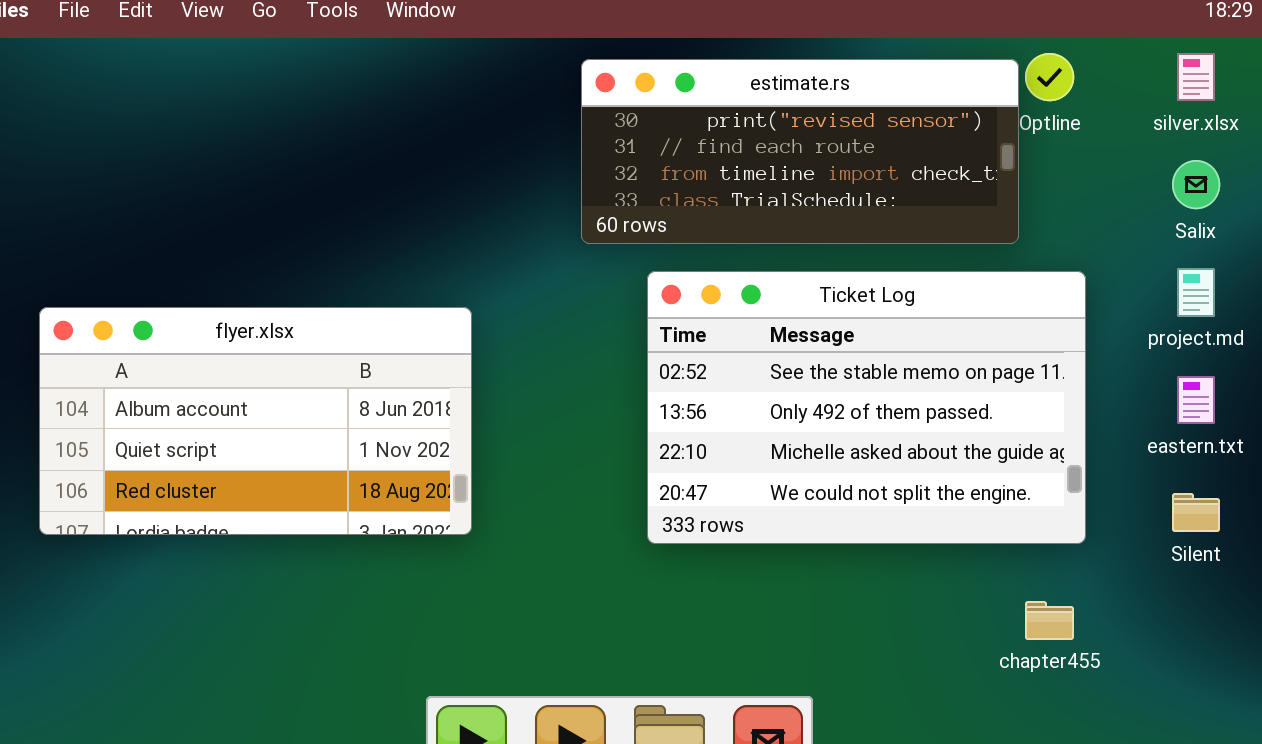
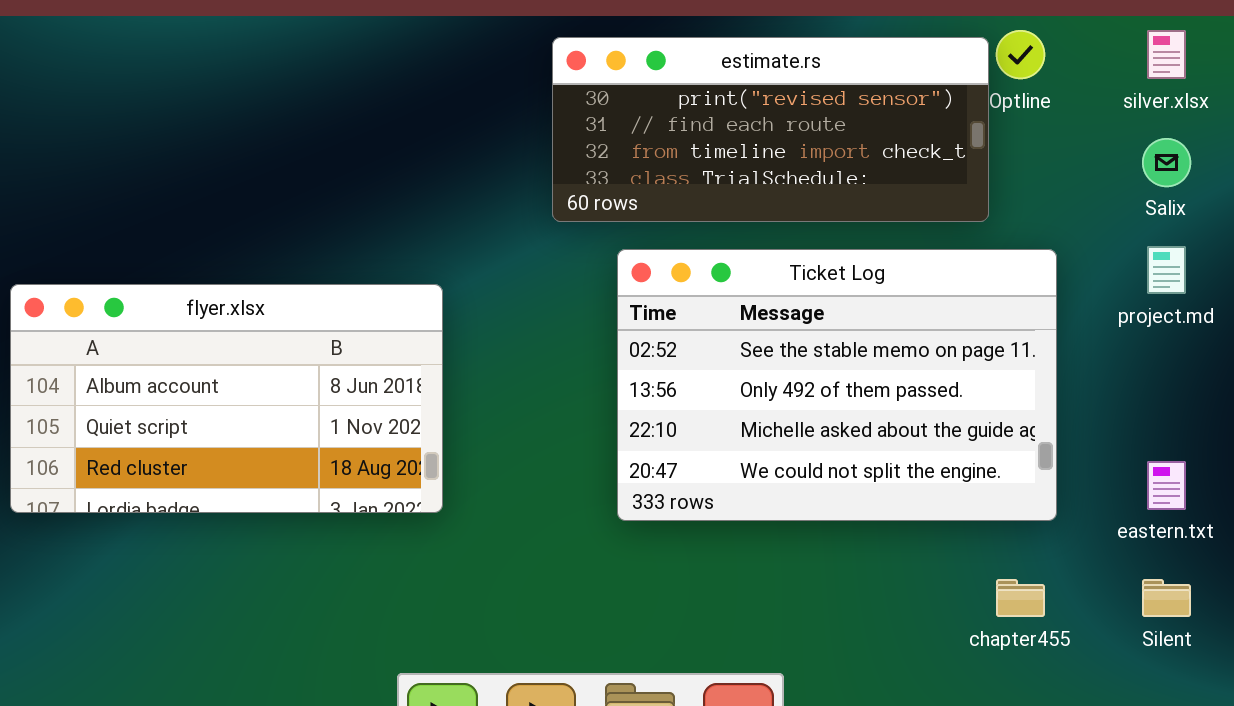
eastern.txt: [1177,376,1215,424] -> [1147,461,1186,510], moved
Silent: [1172,493,1220,532] -> [1142,579,1191,617], moved

